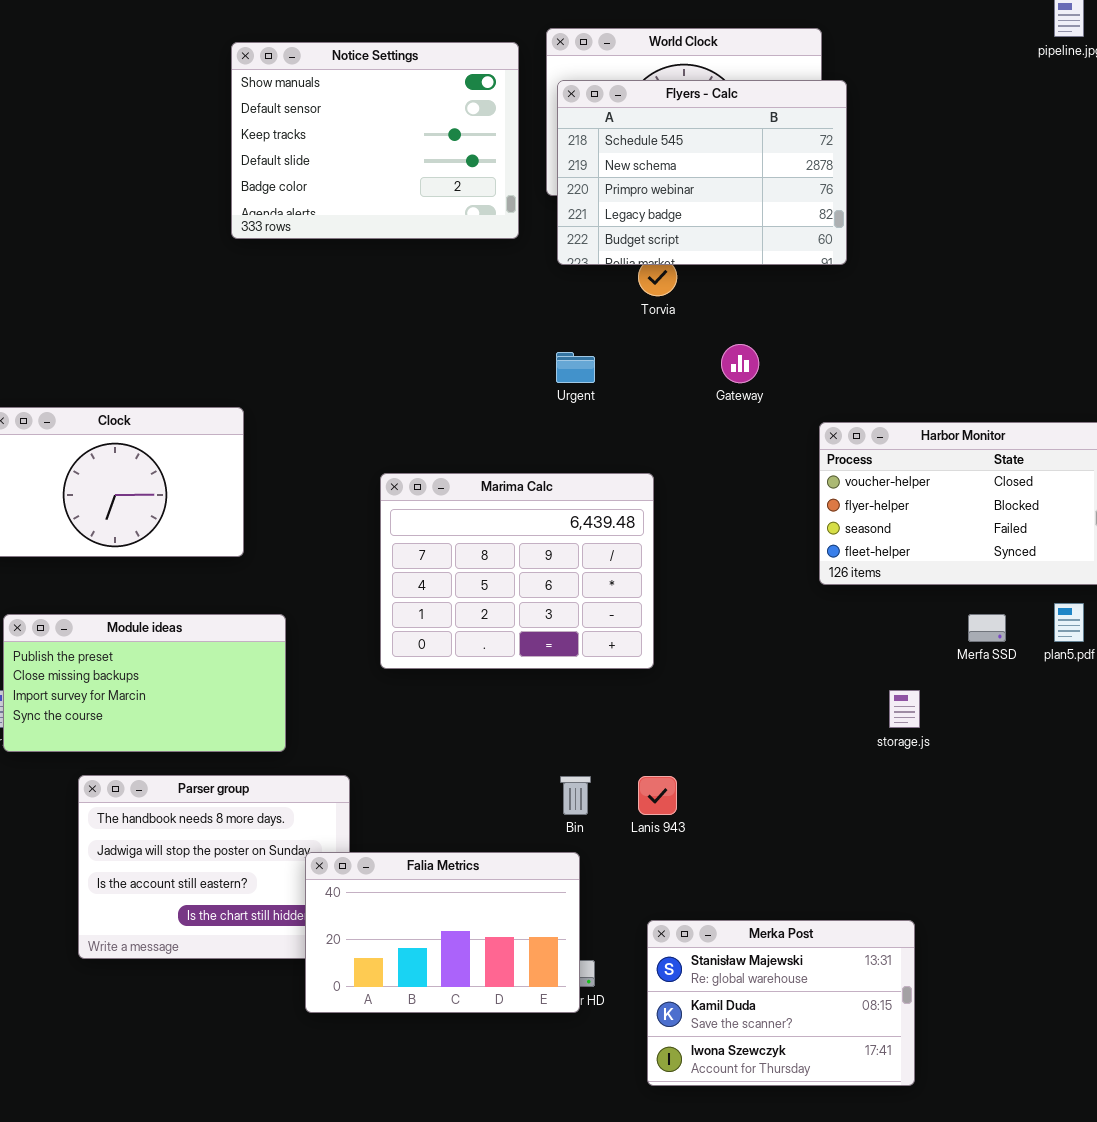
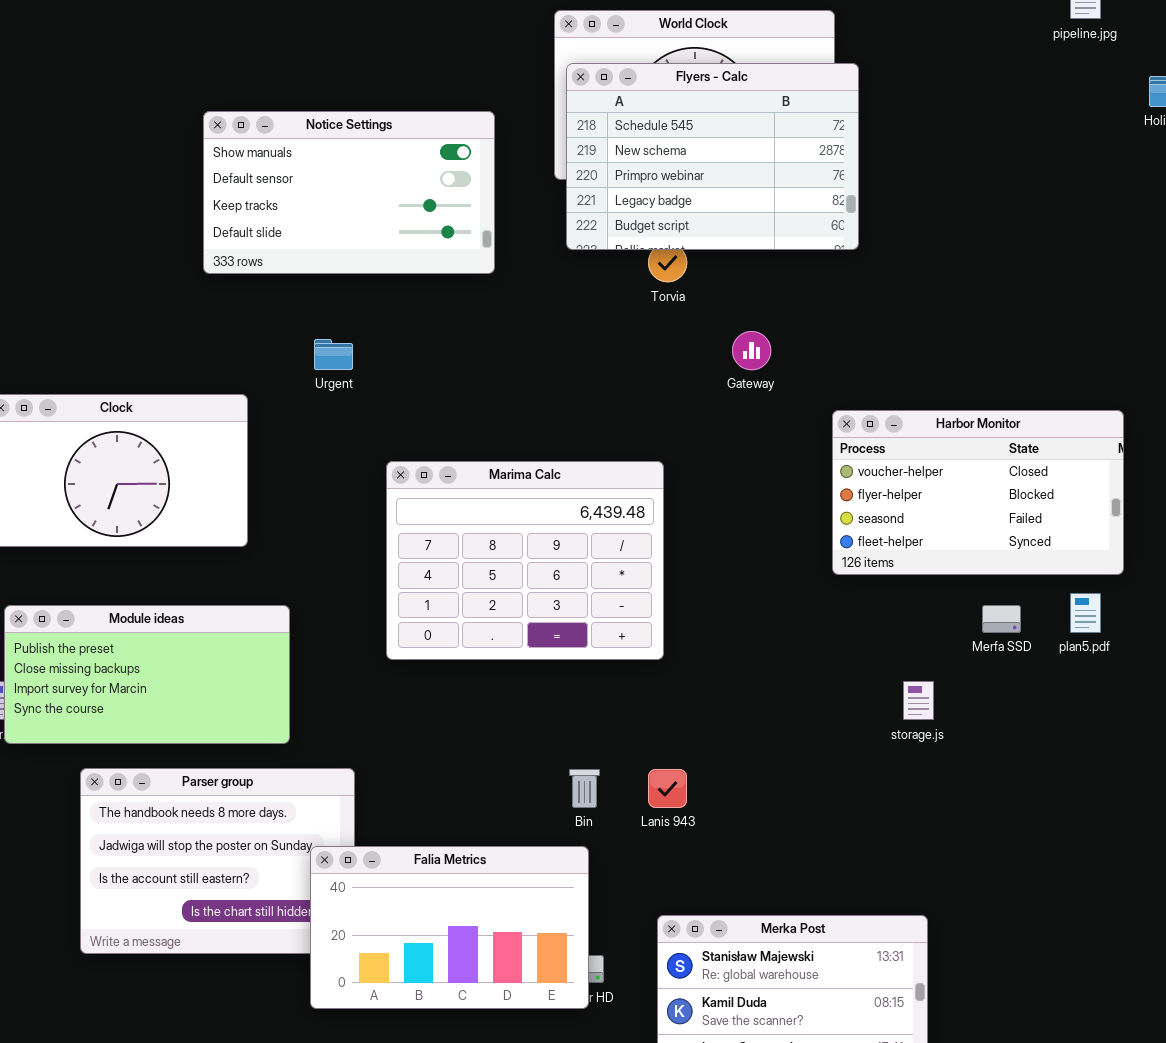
Notice Settings: [231,42,519,239] -> [203,111,495,274], moved, resized
Urgent: [556,352,595,383] -> [314,339,353,370], moved

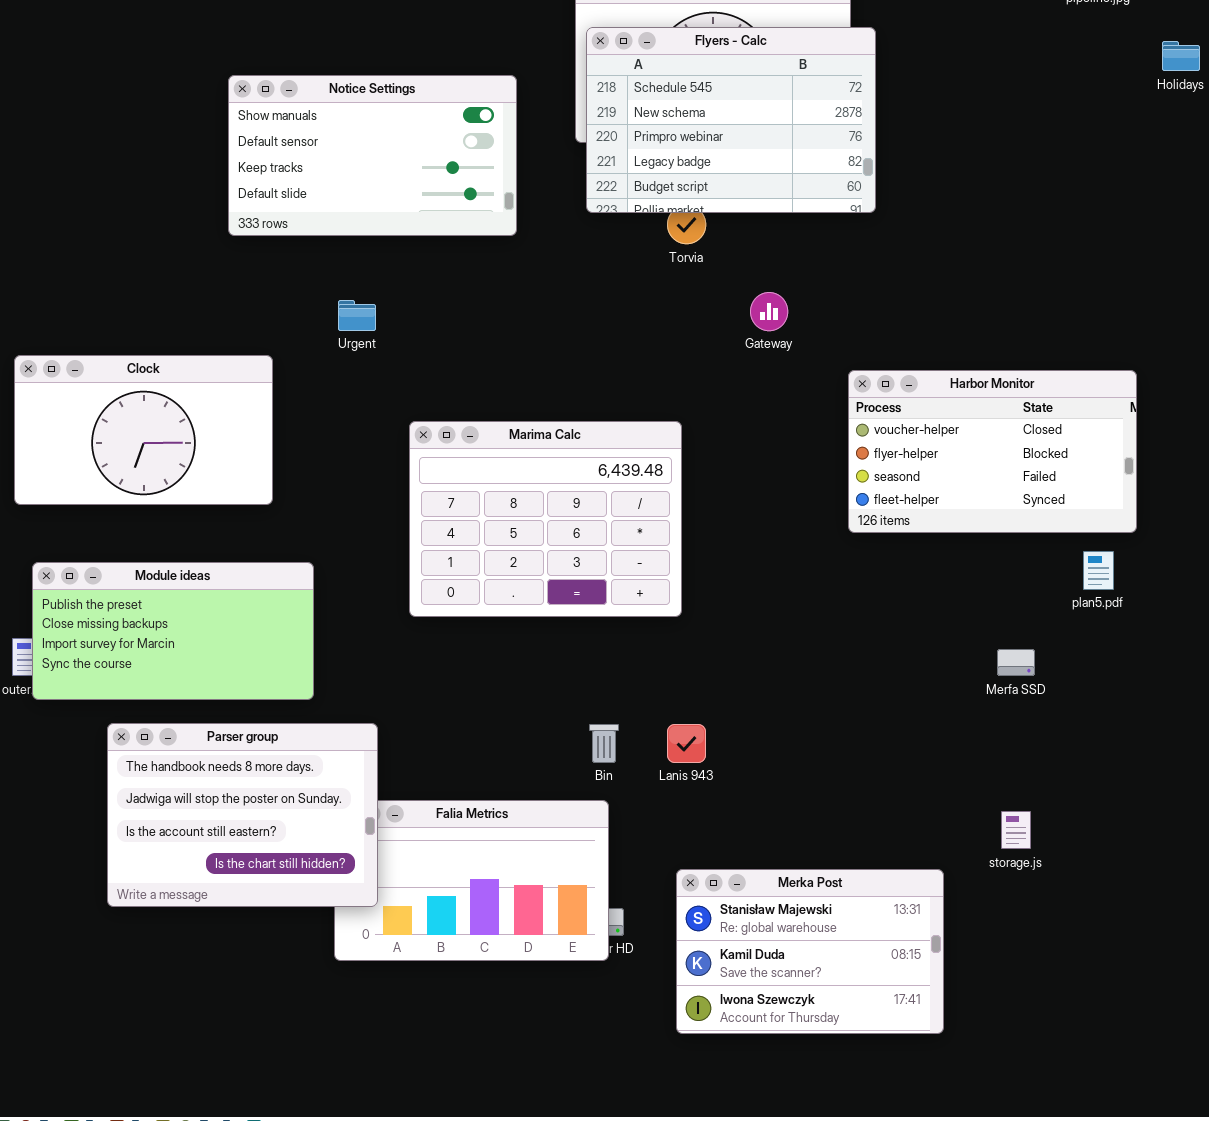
Merfa SSD: [982,605,1021,633] -> [997,649,1035,676], moved
storage.js: [903,681,934,720] -> [1001,811,1031,849], moved
Parser group: [80,768,355,954] -> [107,723,378,907], raised

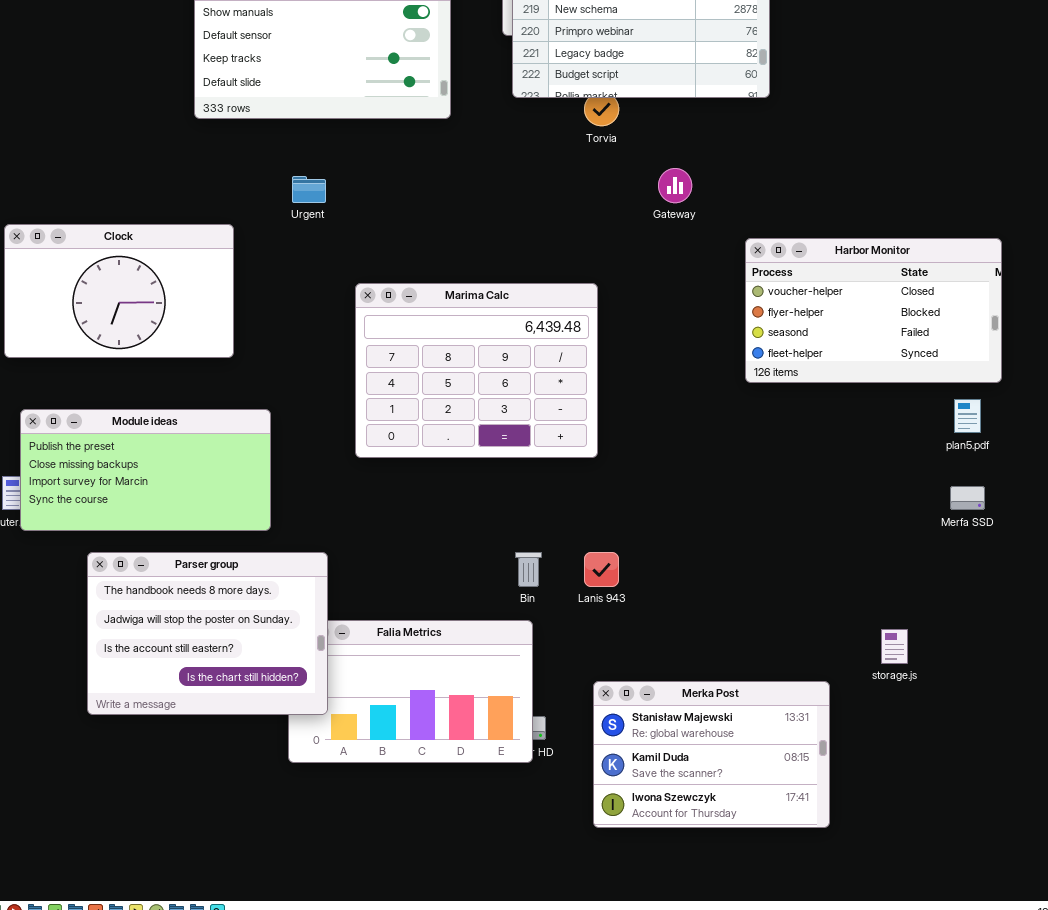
Merfa SSD: [997,649,1035,676] -> [950,486,985,510], moved

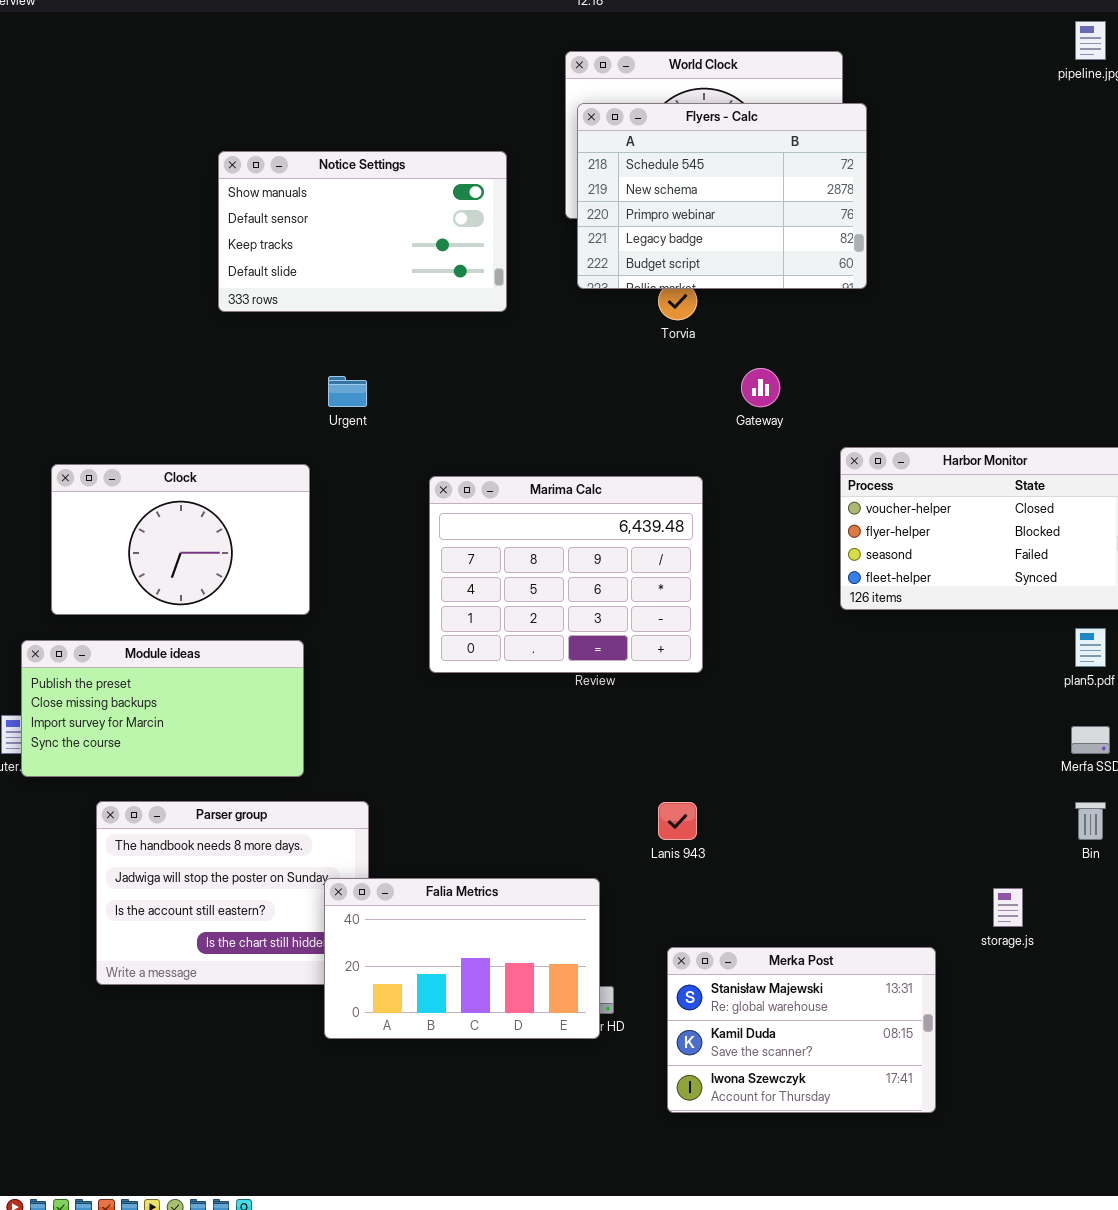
Clock: [4,224,234,358] -> [51,464,310,615], moved
Marima Calc: [355,283,598,458] -> [429,476,703,673], moved
Bin: [515,552,542,587] -> [1075,802,1106,840], moved
Falia Metrics: [288,620,533,763] -> [324,878,600,1039], raised

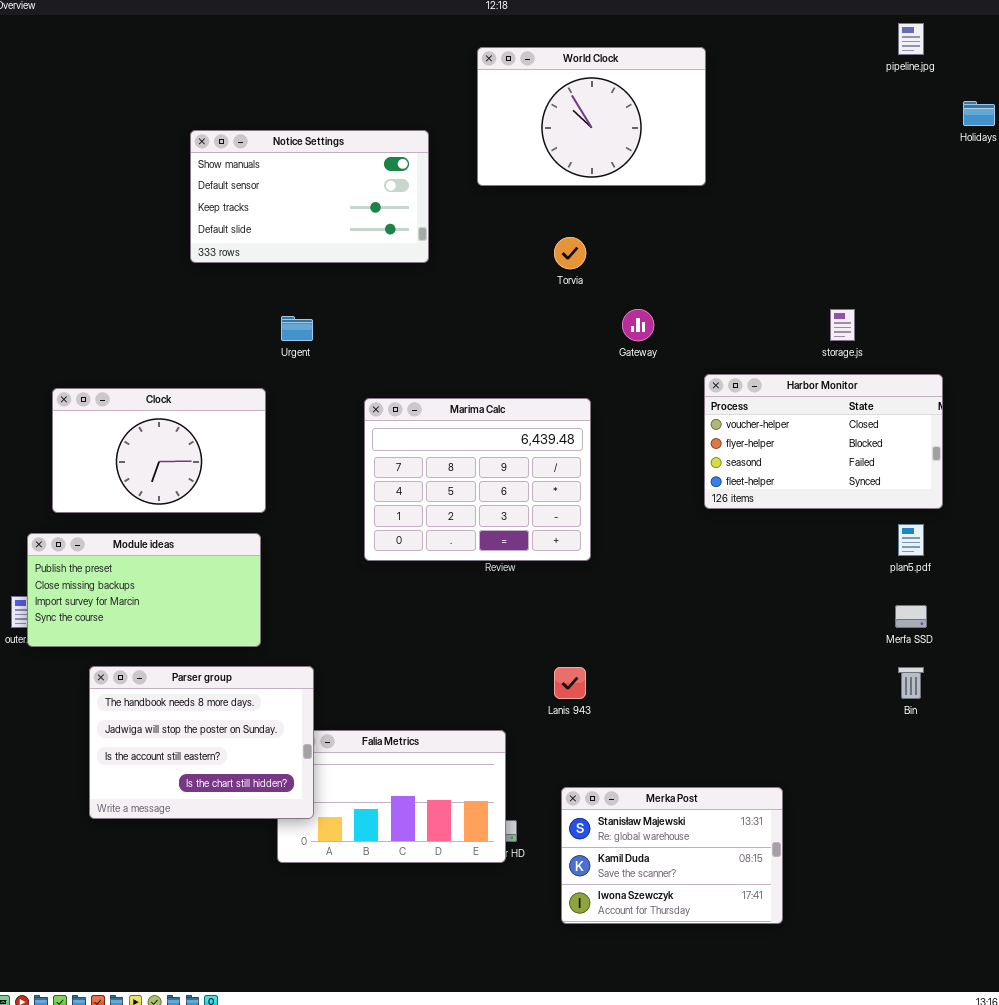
Flyers - Calc: [577,103,867,289] -> none, closed
Parser group: [96,801,369,985] -> [89,666,314,819], raised
storage.js: [993,888,1023,927] -> [830,309,855,341], moved

